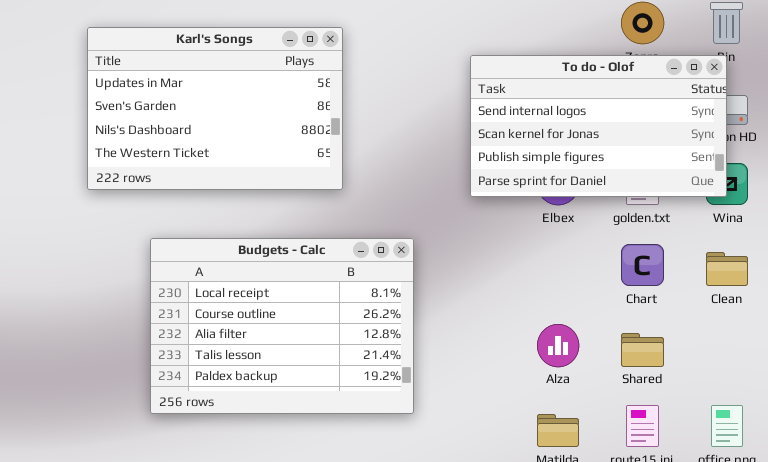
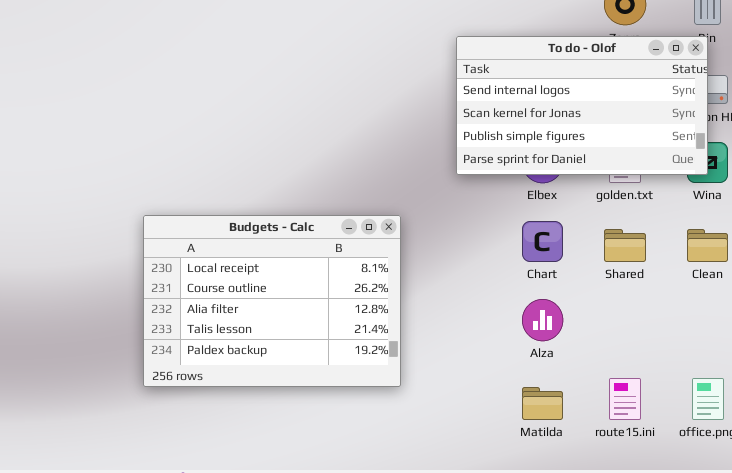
Karl's Songs: [87,27,343,190] -> none, closed
Chart: [621,244,664,286] -> [522,221,563,262], moved
Shared: [621,333,664,367] -> [604,229,646,262], moved

